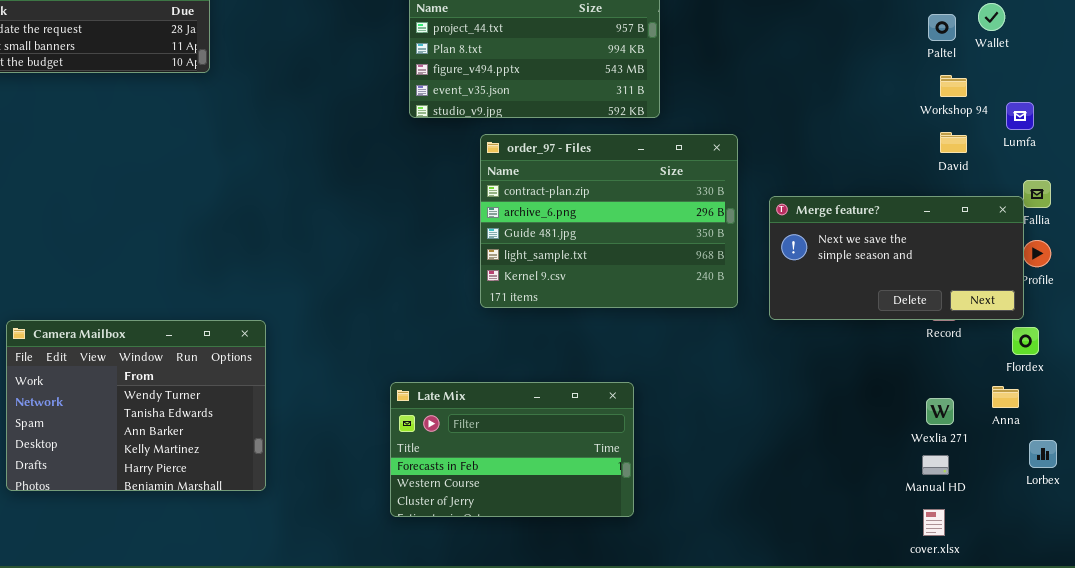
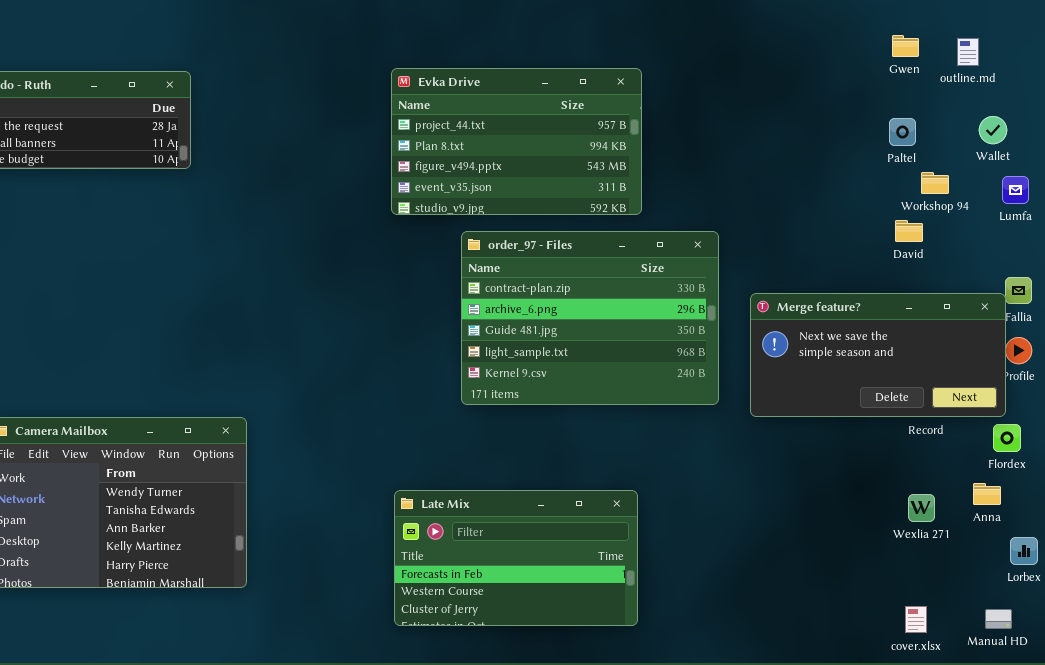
Wallet: [978,3,1005,31] -> [979,116,1007,144], moved
Paltel: [928,14,956,41] -> [889,118,916,146], moved
Lumfa: [1006,102,1034,130] -> [1002,176,1029,204], moved
David: [940,132,967,153] -> [895,220,923,242], moved
Late Mix: [390,382,634,517] -> [394,490,638,626], moved
Manual HD: [922,455,949,475] -> [985,609,1012,629], moved

